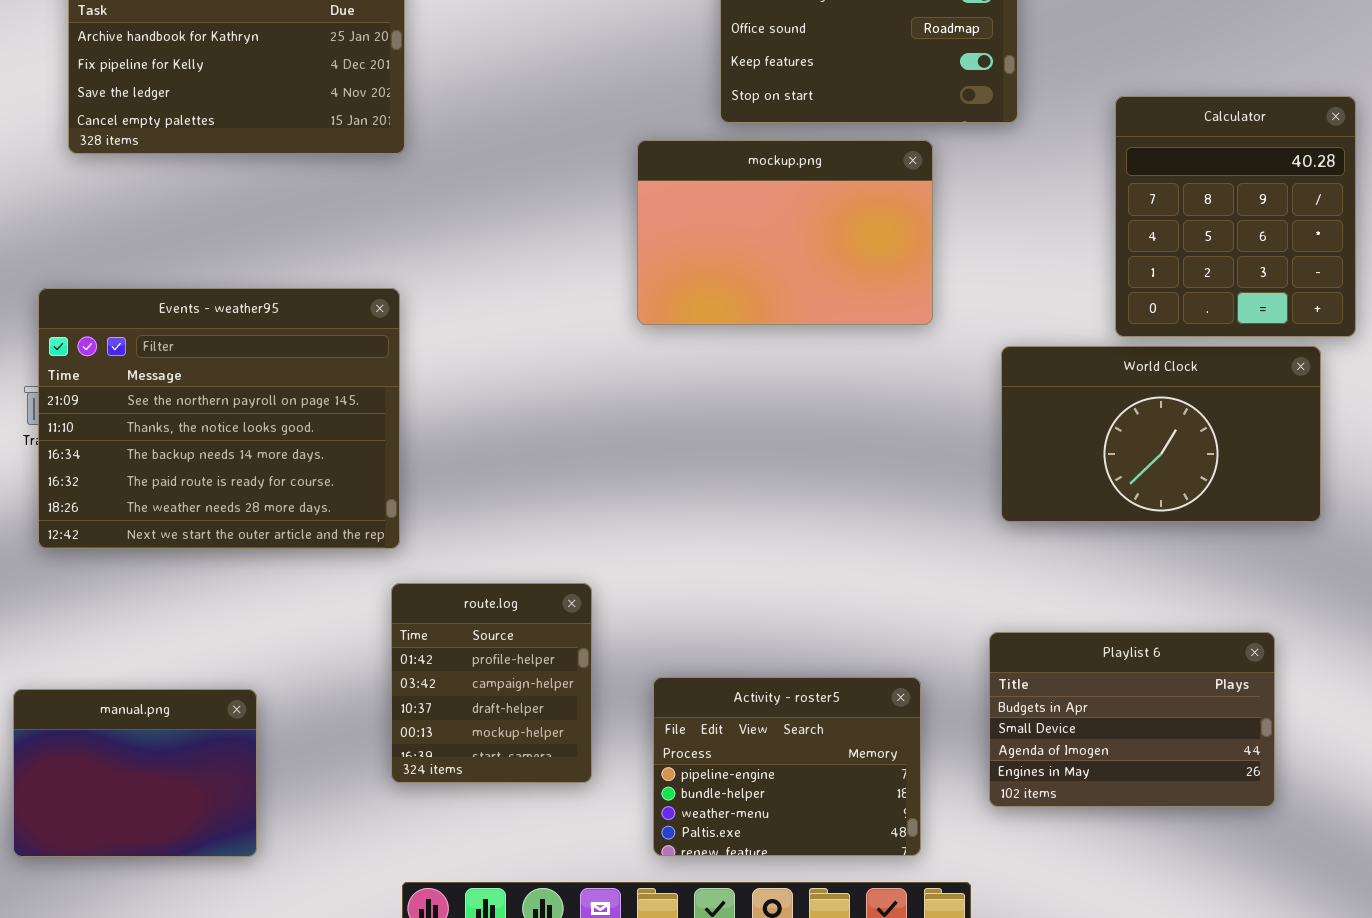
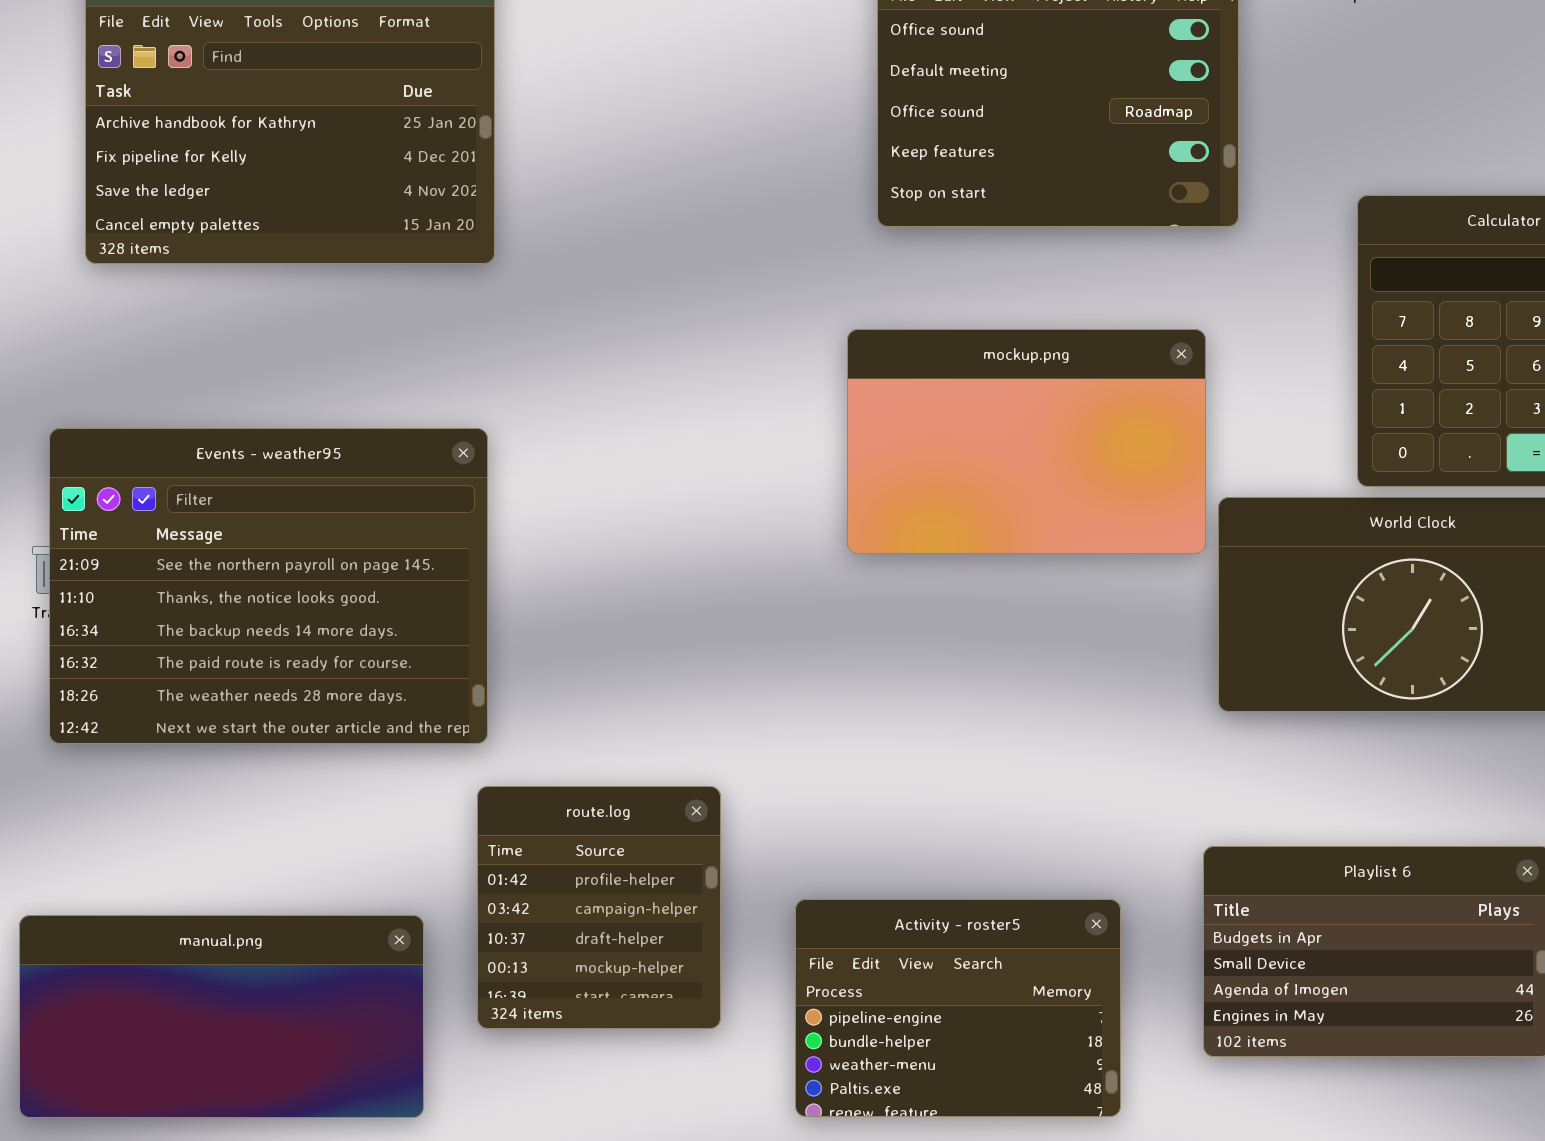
mockup.png: [637,140,933,325] -> [847,329,1206,554], moved
manual.png: [13,689,257,857] -> [19,915,424,1118], resized

